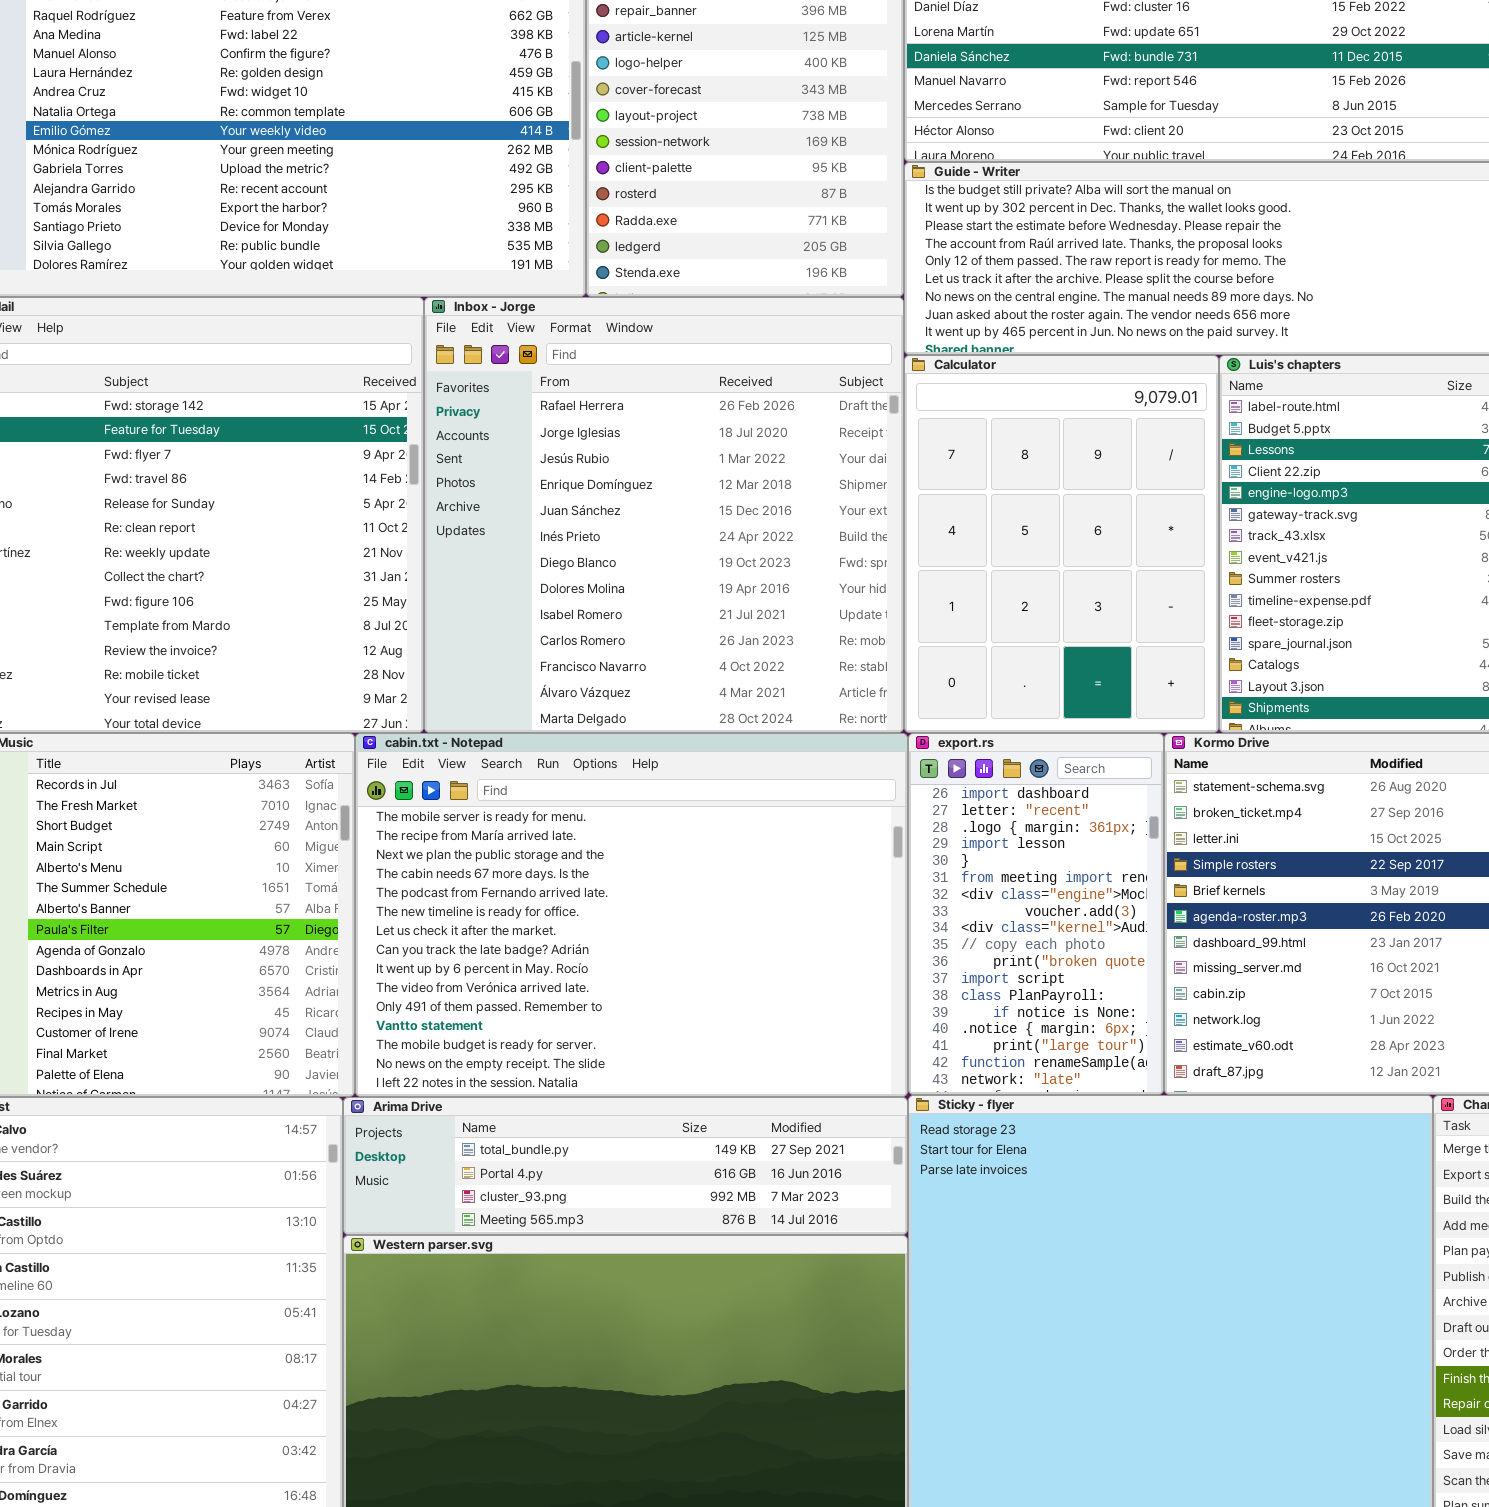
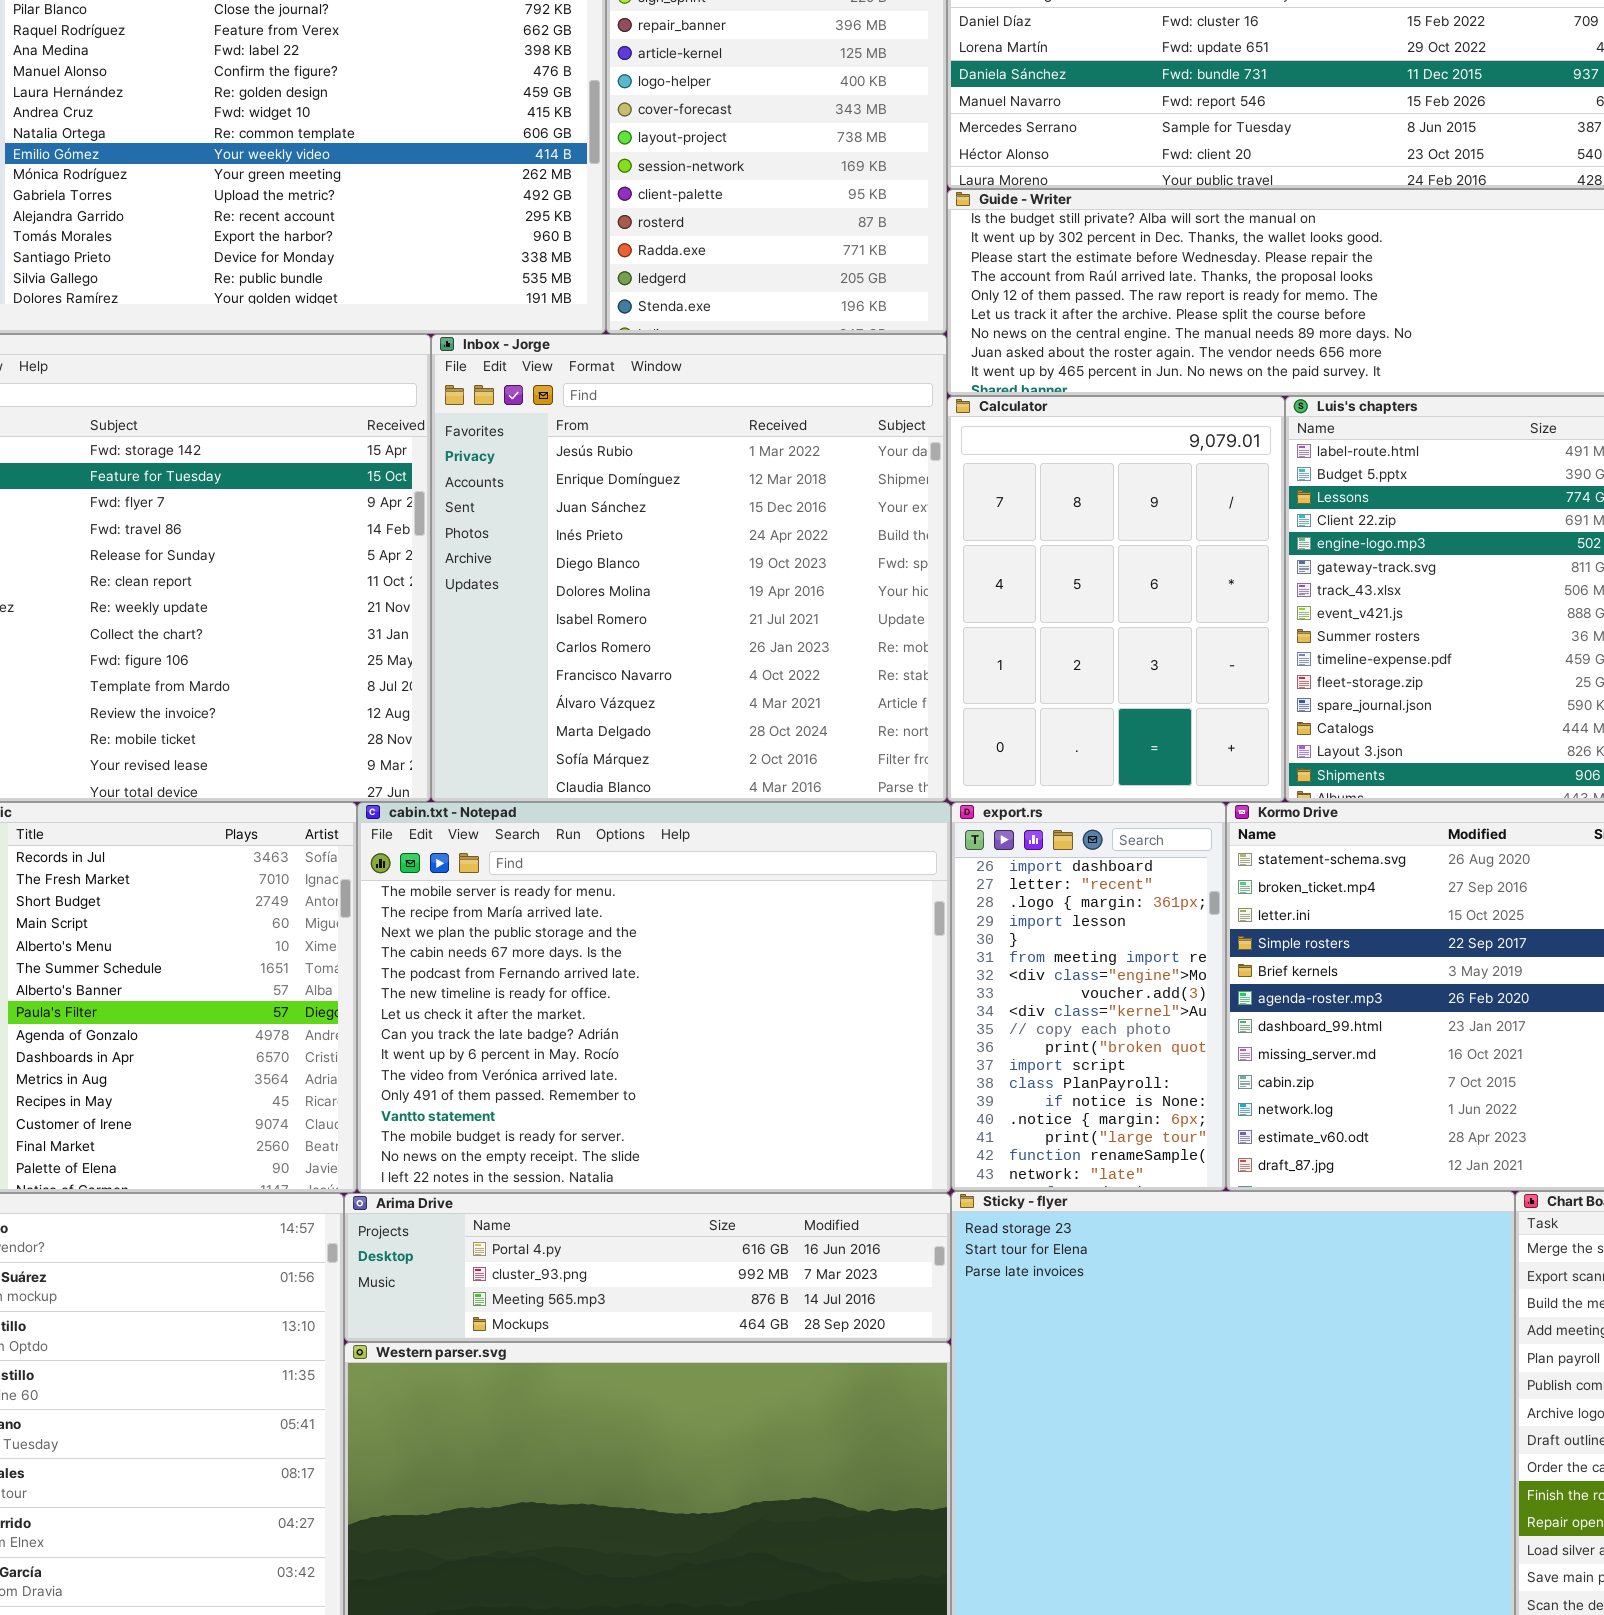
Inbox - Jorge: [424,297,904,733] -> [431,334,947,802], scrolled down 2 rows
Arima Drive: [343,1097,908,1235] -> [344,1193,951,1342], scrolled down 1 row

